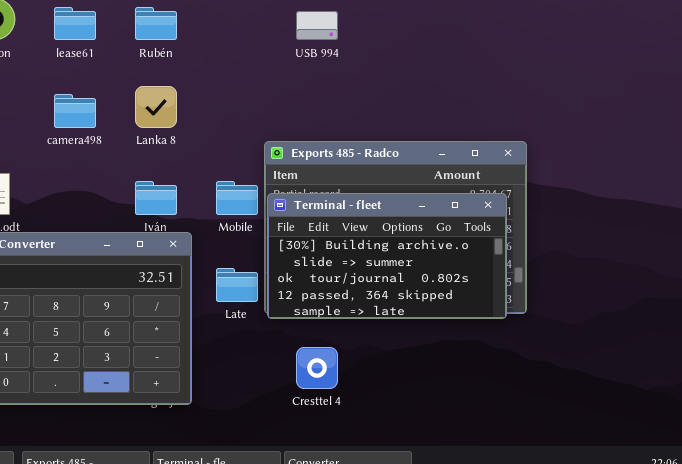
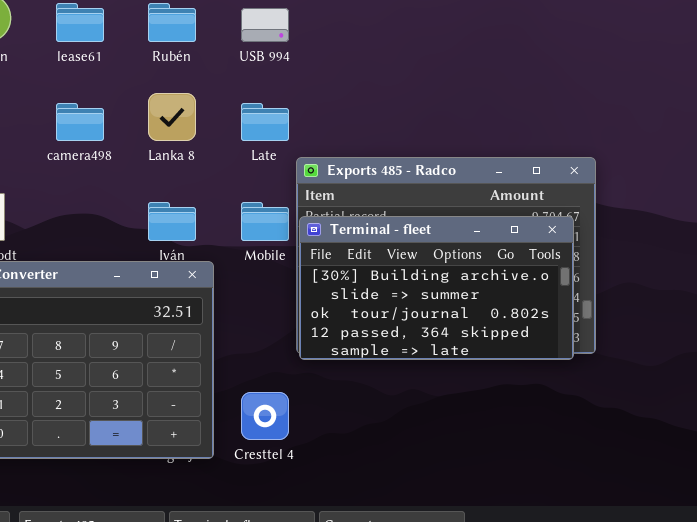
USB 994: [296,11,338,40] -> [241,8,289,42], moved
Late: [216,268,258,302] -> [241,103,289,141], moved
Cresttel 4: [296,347,338,389] -> [241,392,289,440], moved

